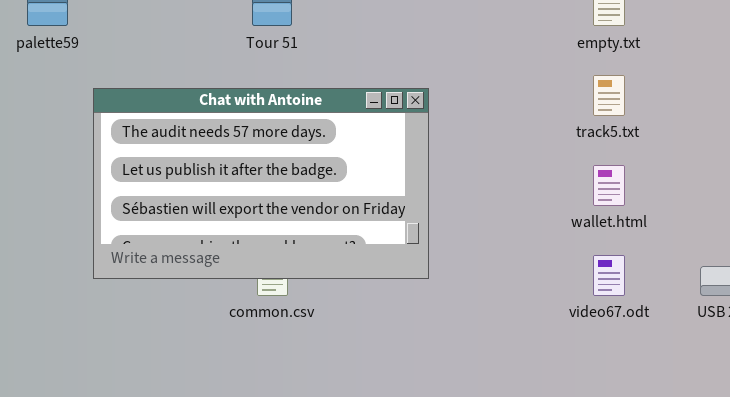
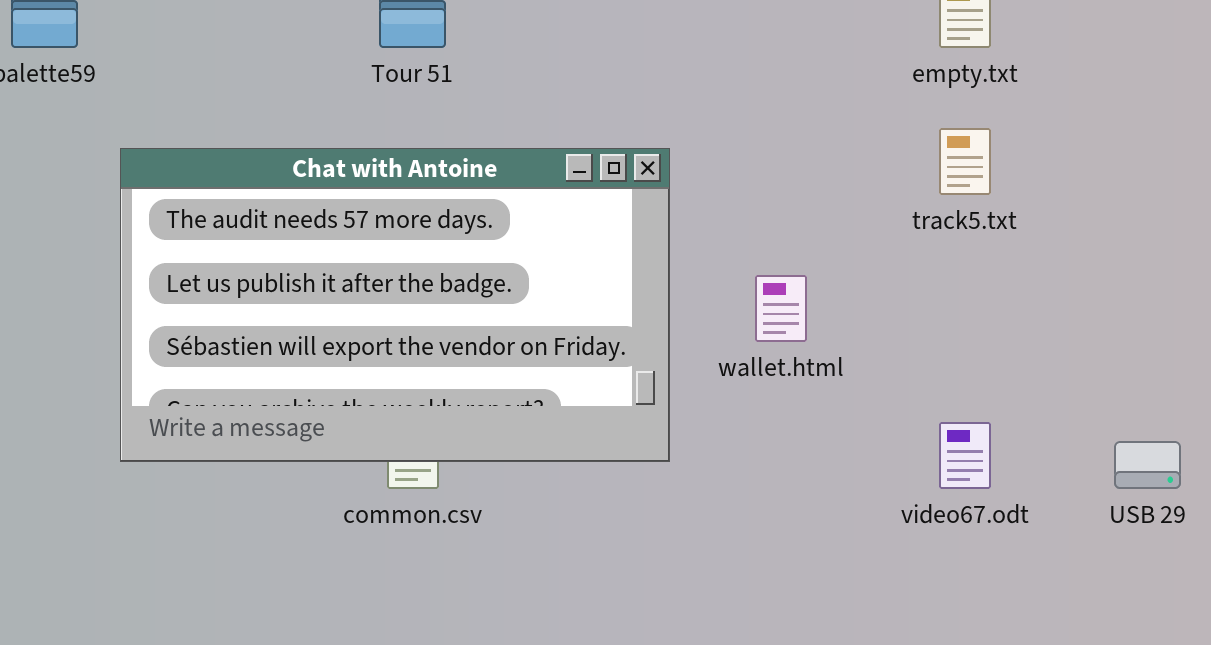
wallet.html: [593,165,625,206] -> [755,275,807,342], moved

